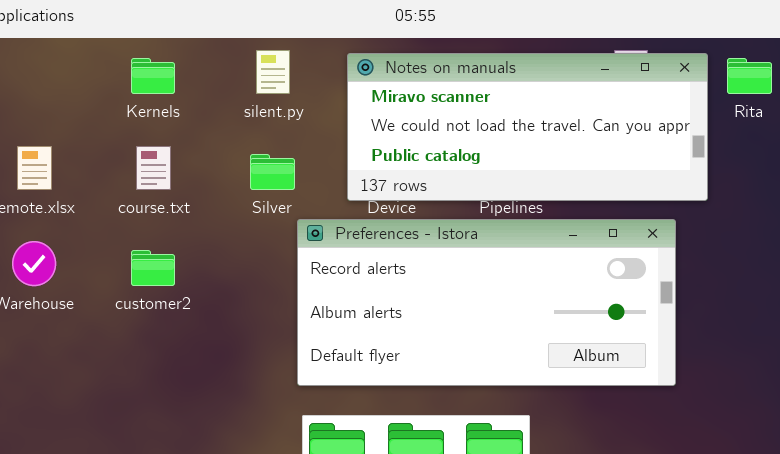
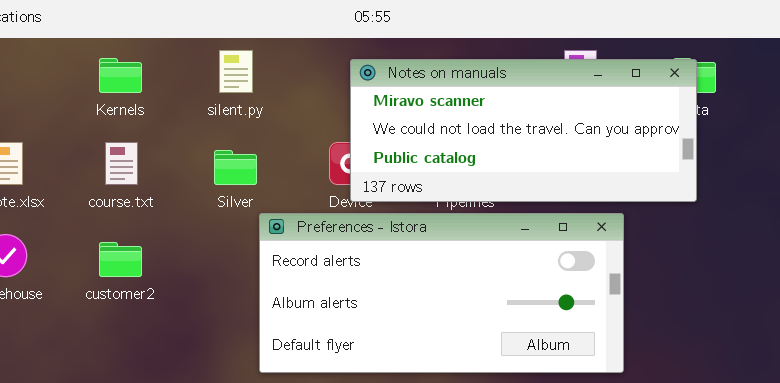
Notes on manuals: [347,53,708,201] -> [350,59,697,202], moved

